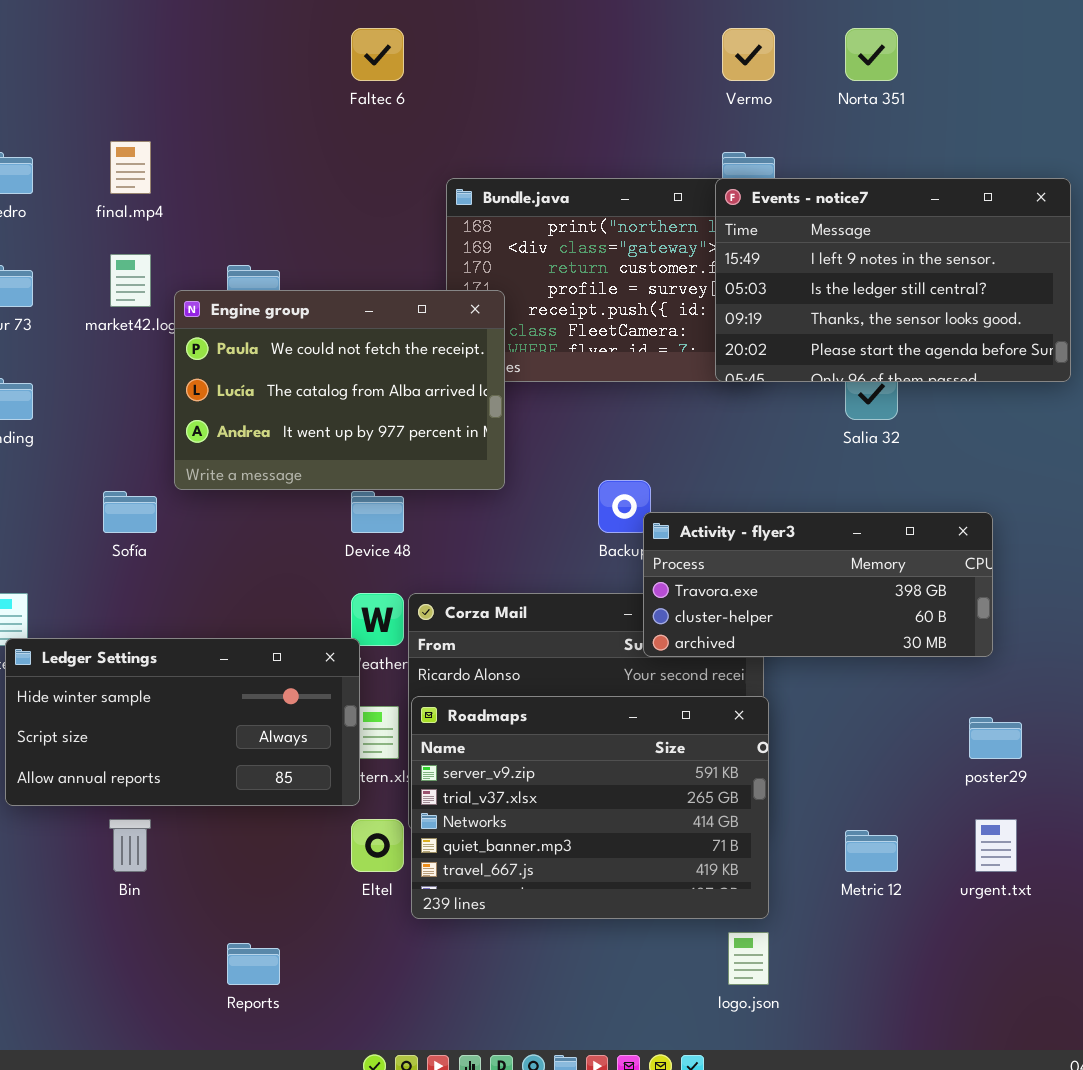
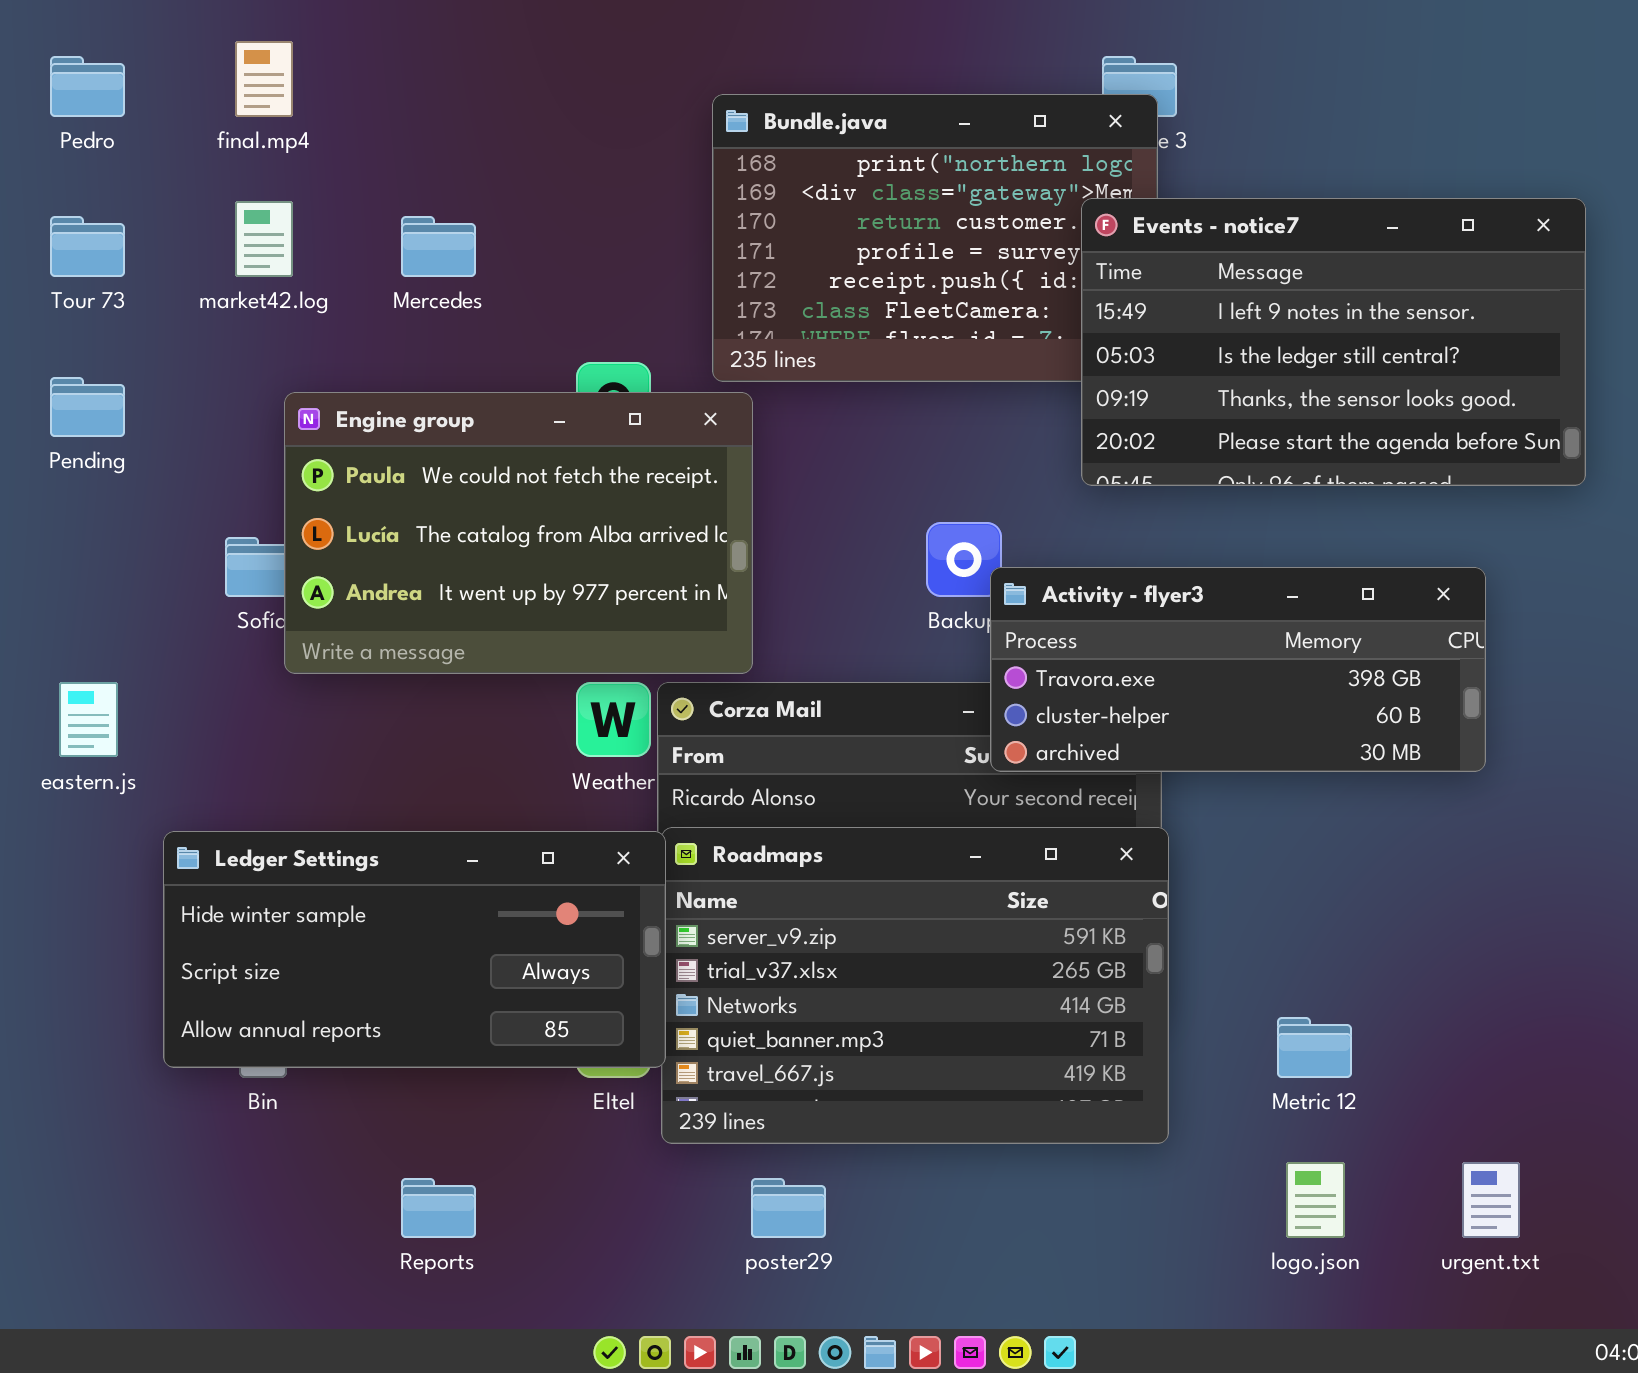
Events - notice7: [715,178,1071,382] -> [1081,198,1586,486], moved
Engine group: [174,290,505,490] -> [284,392,753,674], moved
Ledger Settings: [5,638,360,806] -> [163,831,666,1068], moved
poster29: [969,717,1022,759] -> [751,1178,826,1238], moved
urgent.txt: [975,819,1017,872] -> [1462,1162,1520,1238], moved
logo.json: [728,932,769,985] -> [1286,1162,1345,1238], moved

